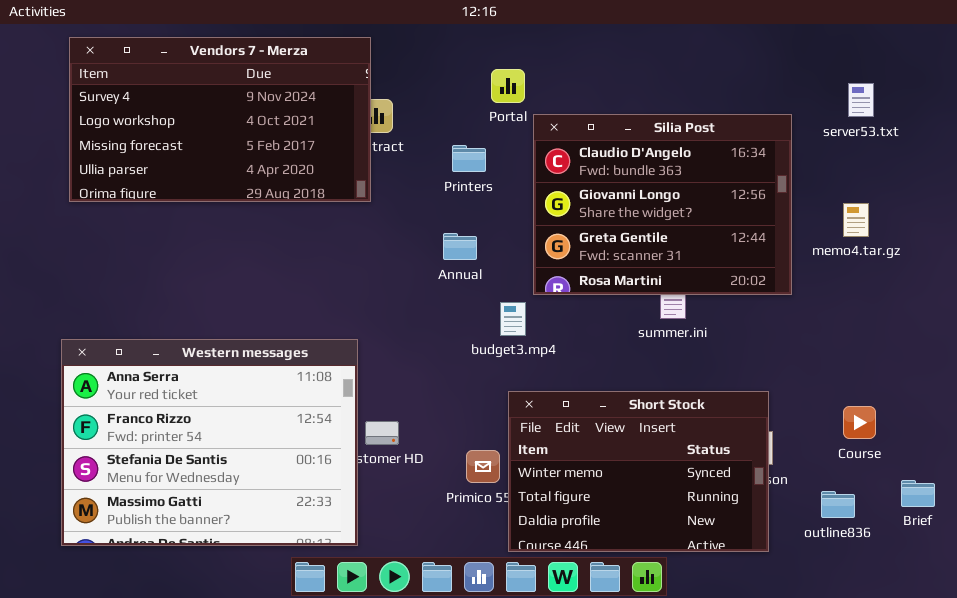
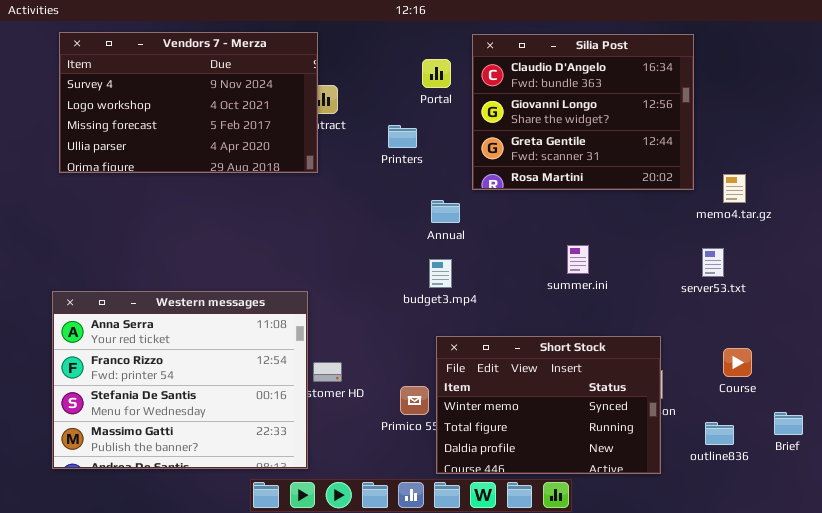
server53.txt: [848,83,874,117] -> [702,248,724,277], moved
Silia Post: [533,114,792,295] -> [472,34,694,190], moved
Annual: [443,233,477,260] -> [431,200,460,223], moved

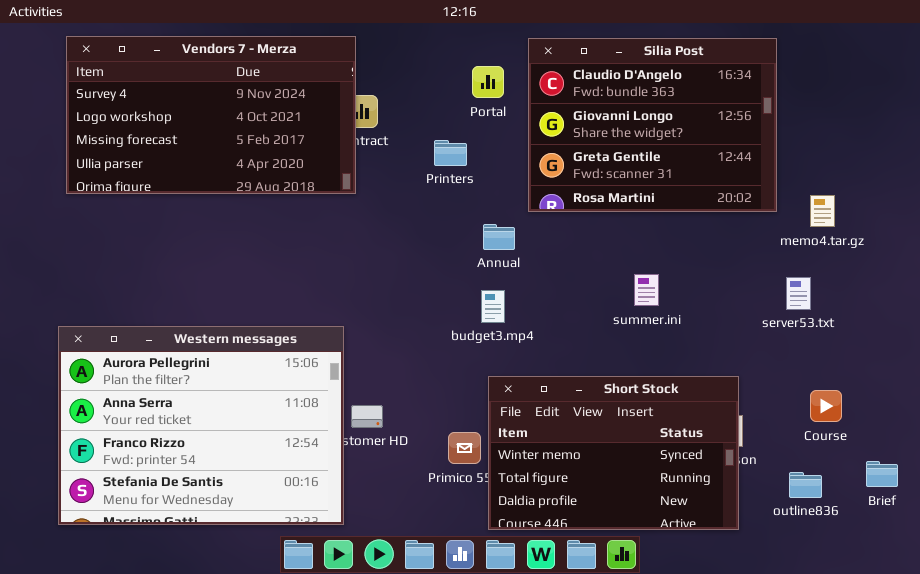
Western messages: [52,291,308,469] -> [58,326,344,525], scrolled up 1 row

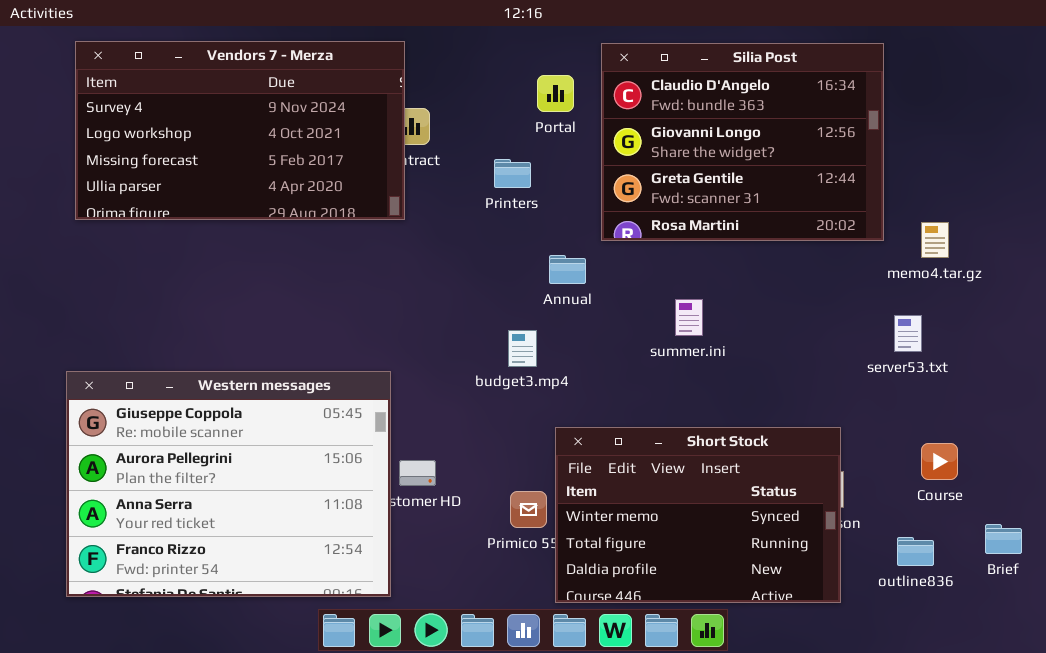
summer.ini: [634,274,659,306] -> [675,299,703,336], moved
budget3.mp4: [481,290,505,323] -> [508,330,537,367], moved
Western messages: [58,326,344,525] -> [66,371,391,597], scrolled up 1 row

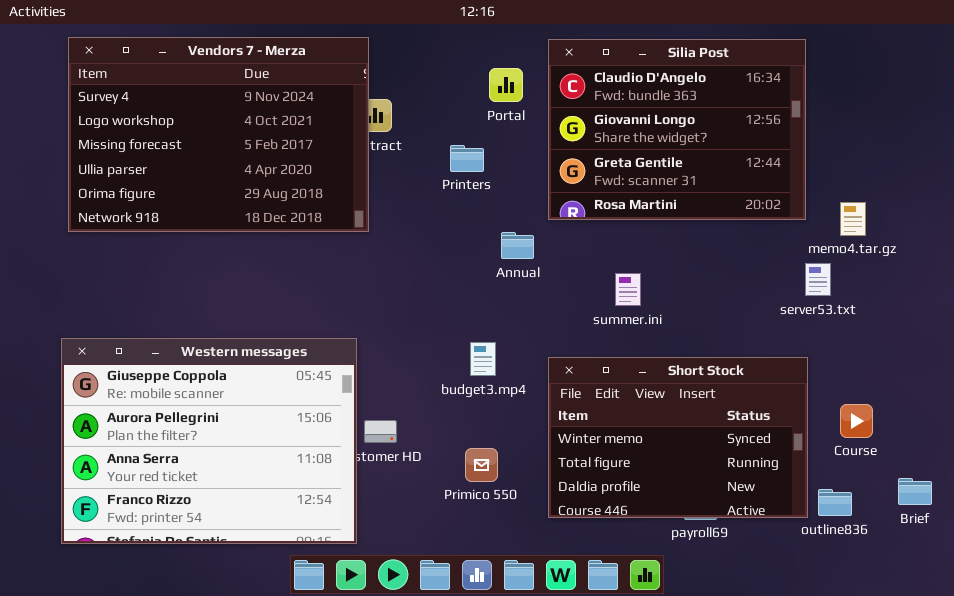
Vendors 7 - Merza: [75,41,405,220] -> [68,37,369,232], resized
server53.txt: [894,315,922,352] -> [805,263,831,296], moved
budget3.mp4: [508,330,537,367] -> [470,342,496,376], moved
Short Stock: [555,427,841,603] -> [548,357,808,518], moved

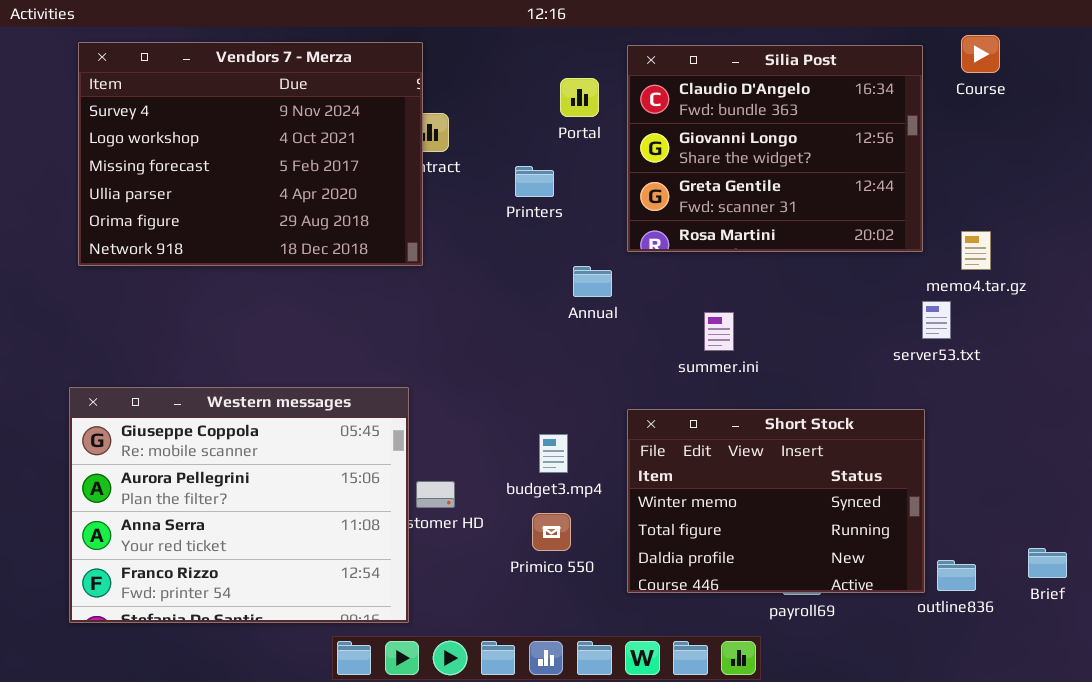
budget3.mp4: [470,342,496,376] -> [539,434,568,473], moved
Course: [840,404,873,438] -> [961,35,1000,73], moved

